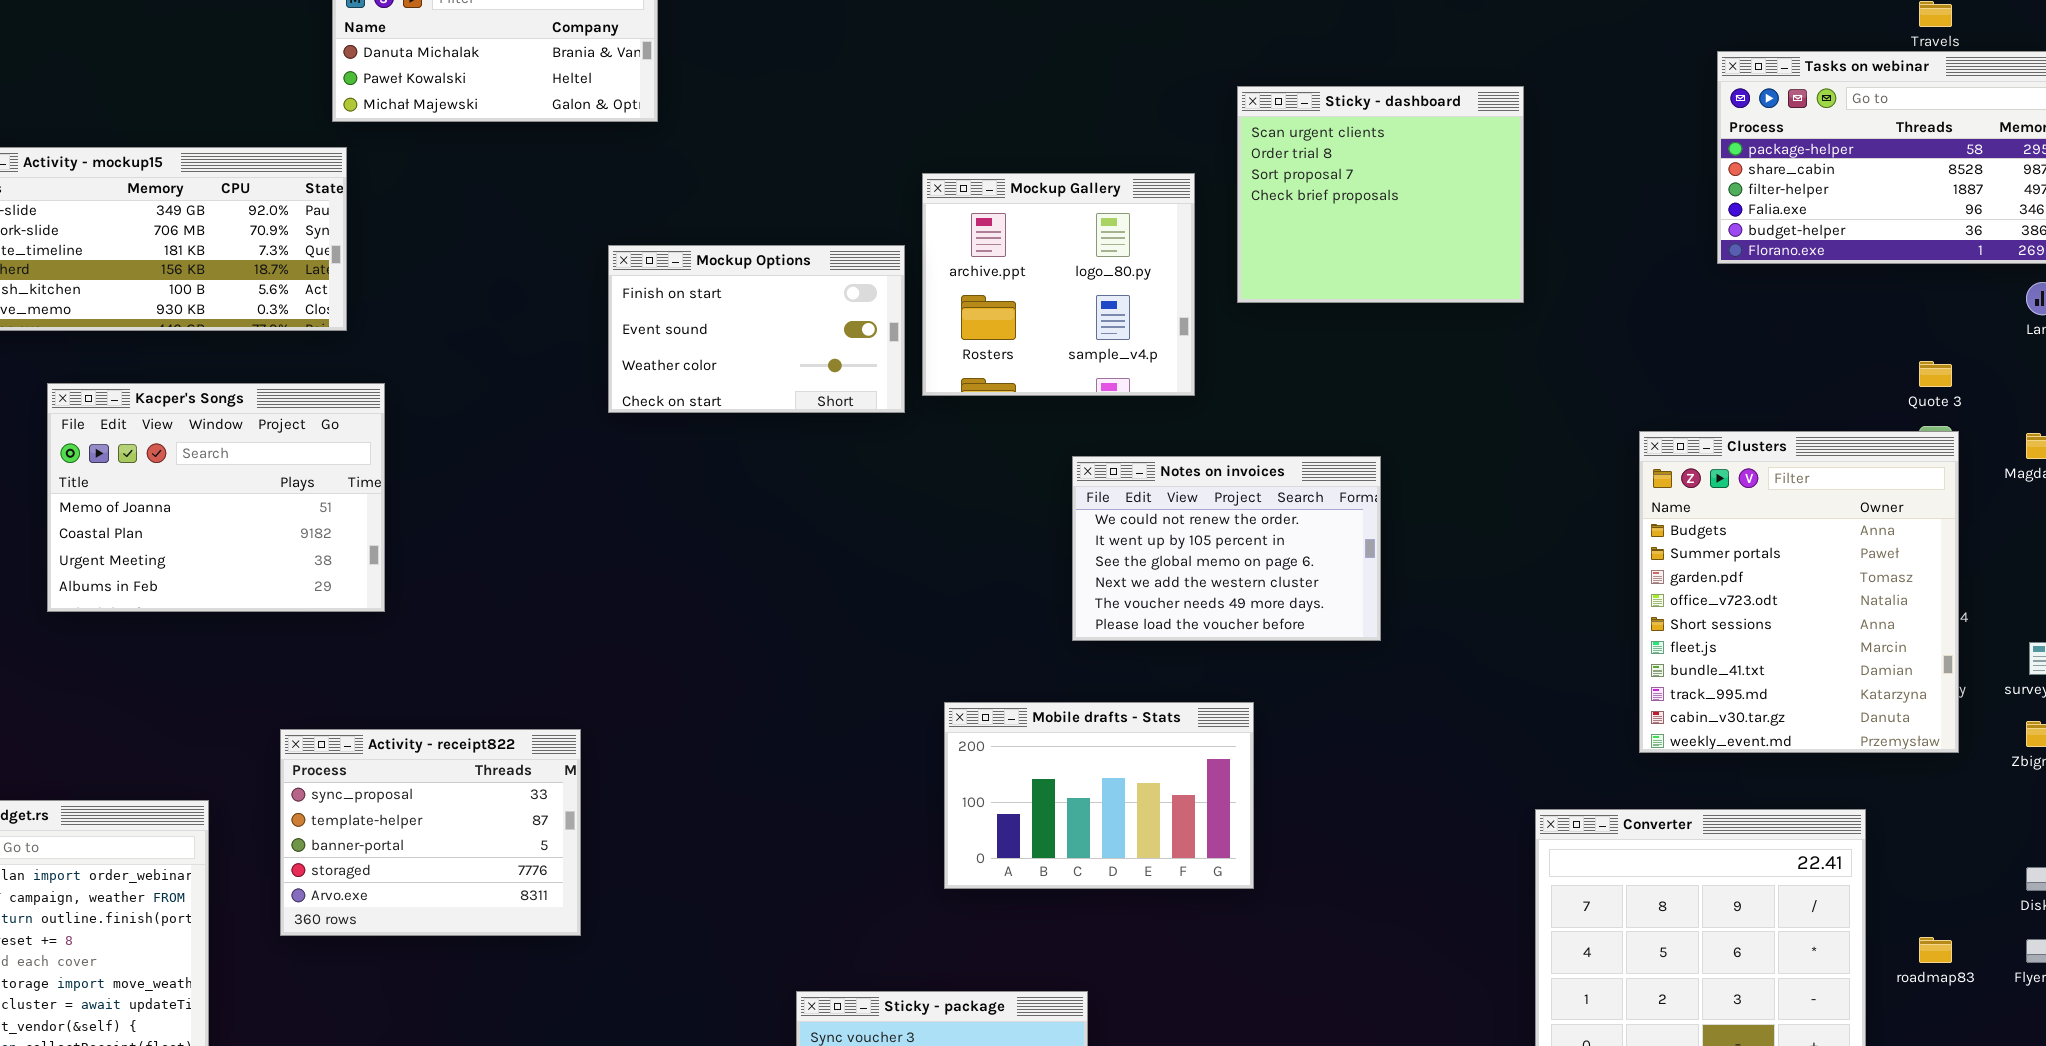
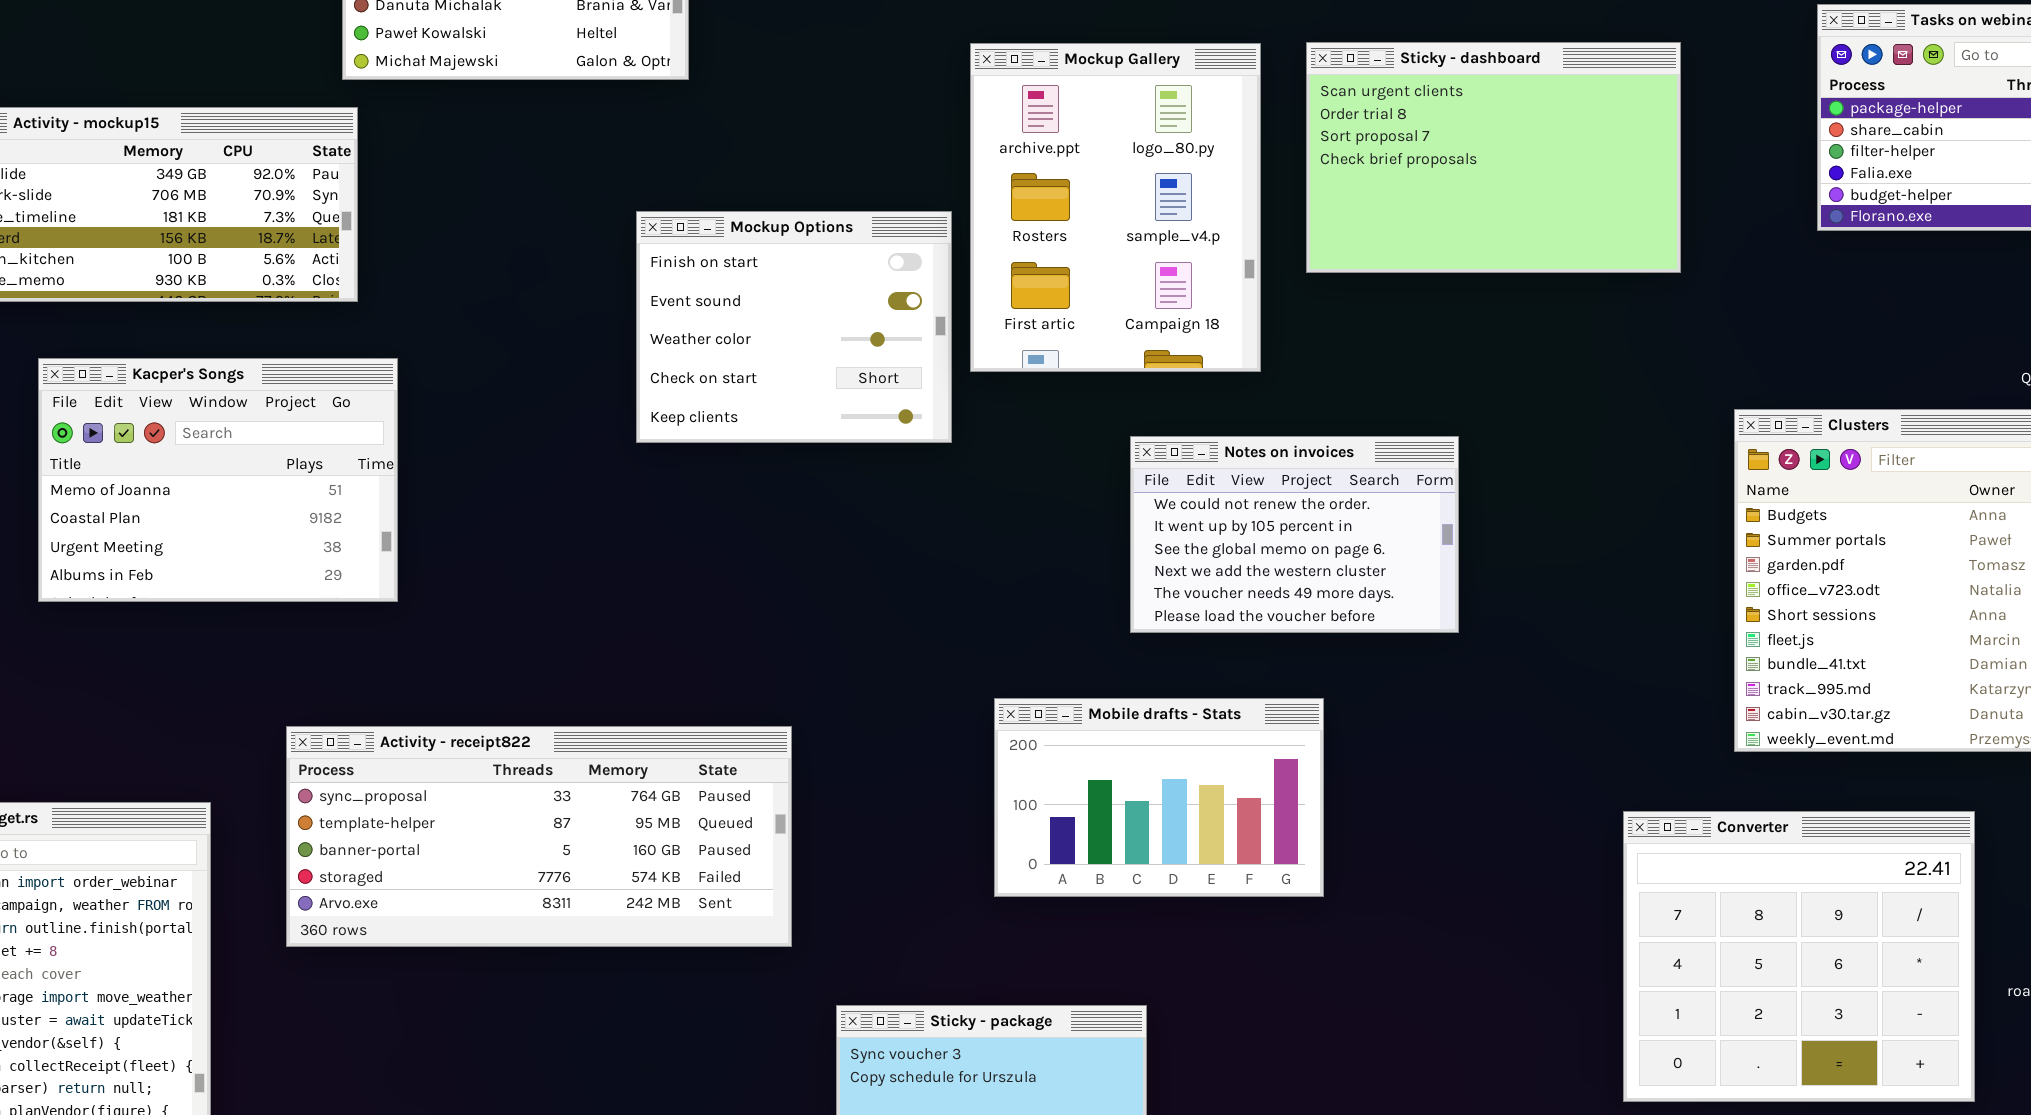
Sticky - dashboard: [1237,86,1524,303] -> [1306,42,1681,273], resized
Mockup Gallery: [922,173,1195,396] -> [970,43,1261,372], resized
Mockup Options: [608,245,905,413] -> [636,211,952,443], resized
Activity - receipt822: [280,729,581,936] -> [286,726,792,947], resized

